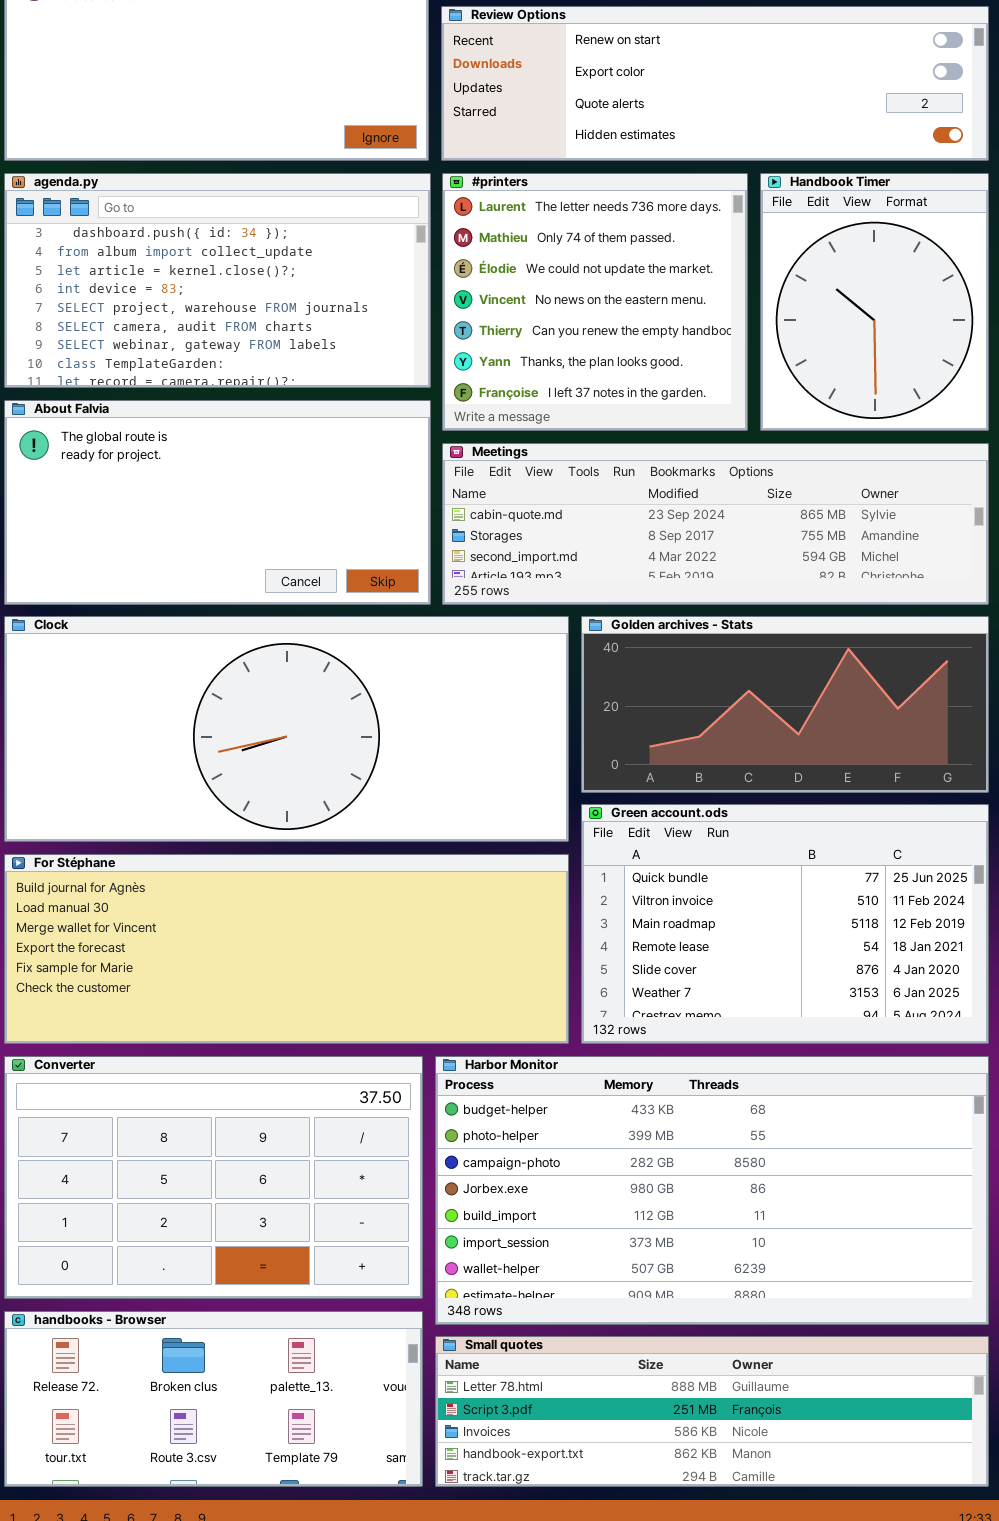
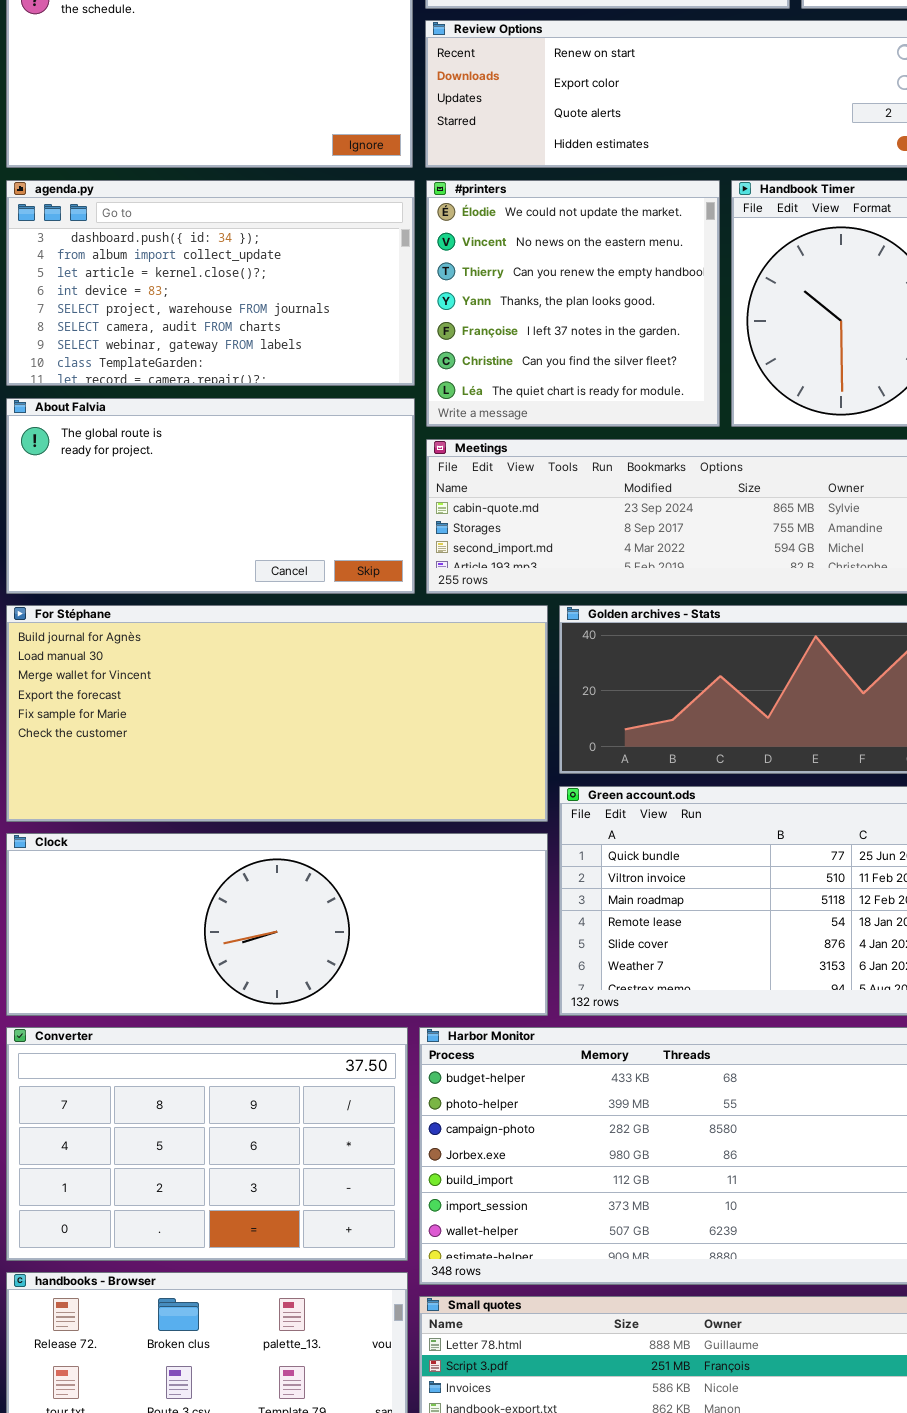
#printers: [442,173,748,431] -> [426,180,720,427], scrolled down 2 rows
Clock: [4,616,569,842] -> [6,833,548,1016], moved, resized
For Stéphane: [4,854,569,1044] -> [6,605,548,822], moved, resized

